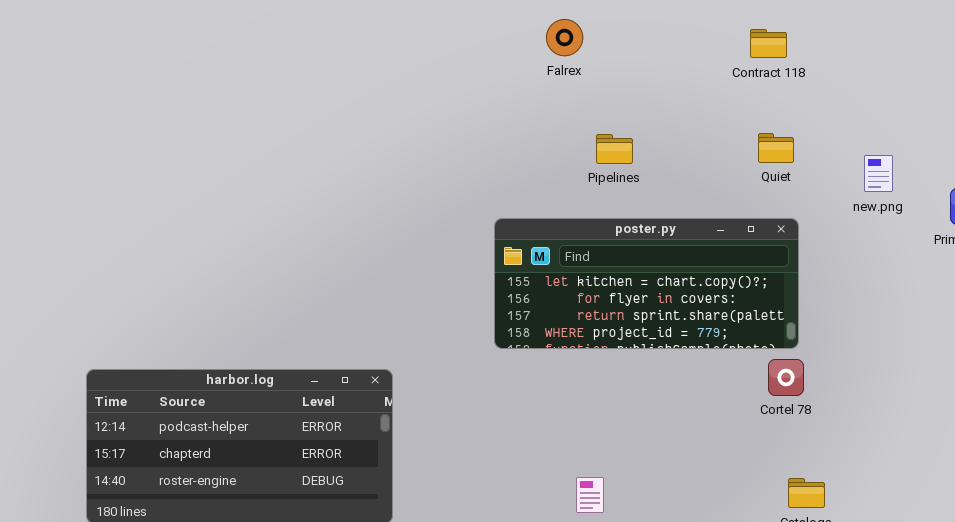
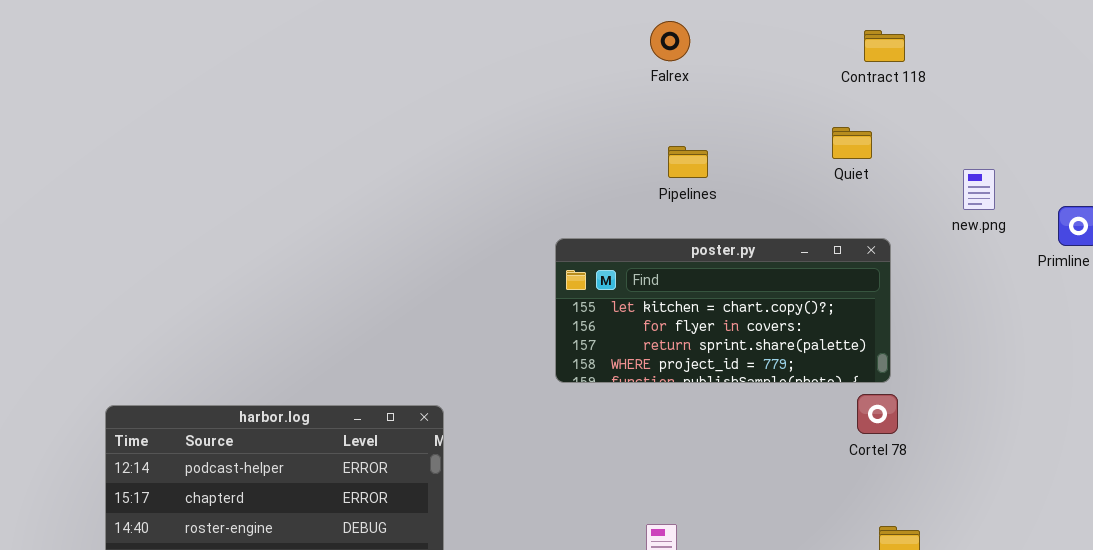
Falrex: [546,19,583,56] -> [650,21,690,61], moved
Contract 118: [750,29,787,58] -> [864,30,905,62], moved
Quiet: [758,133,794,163] -> [832,127,872,159], moved

